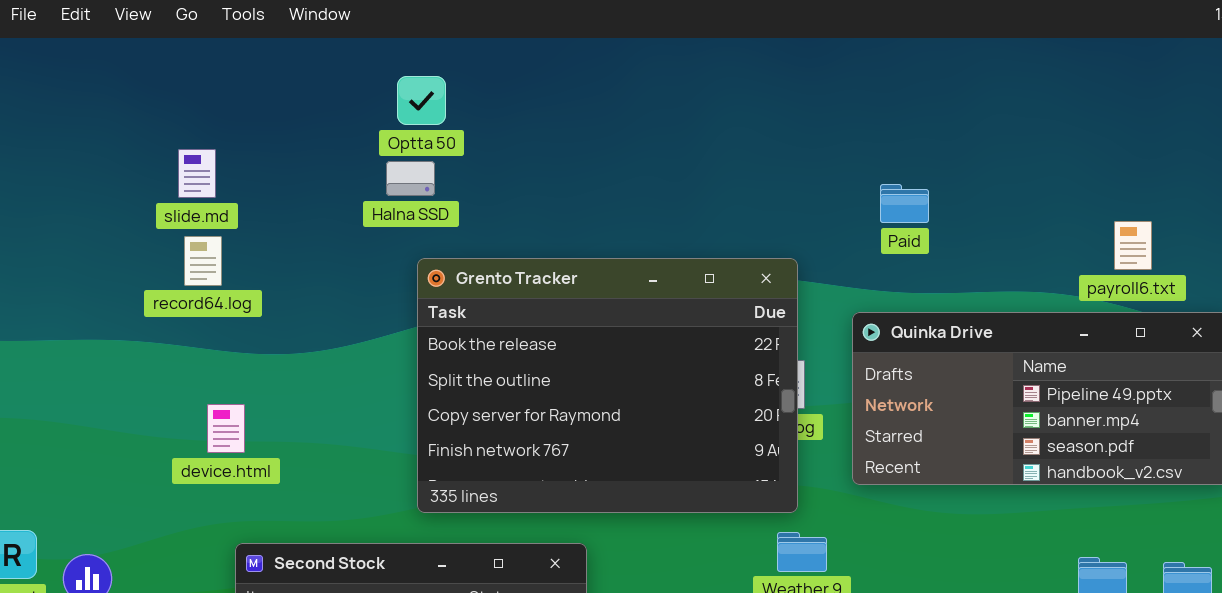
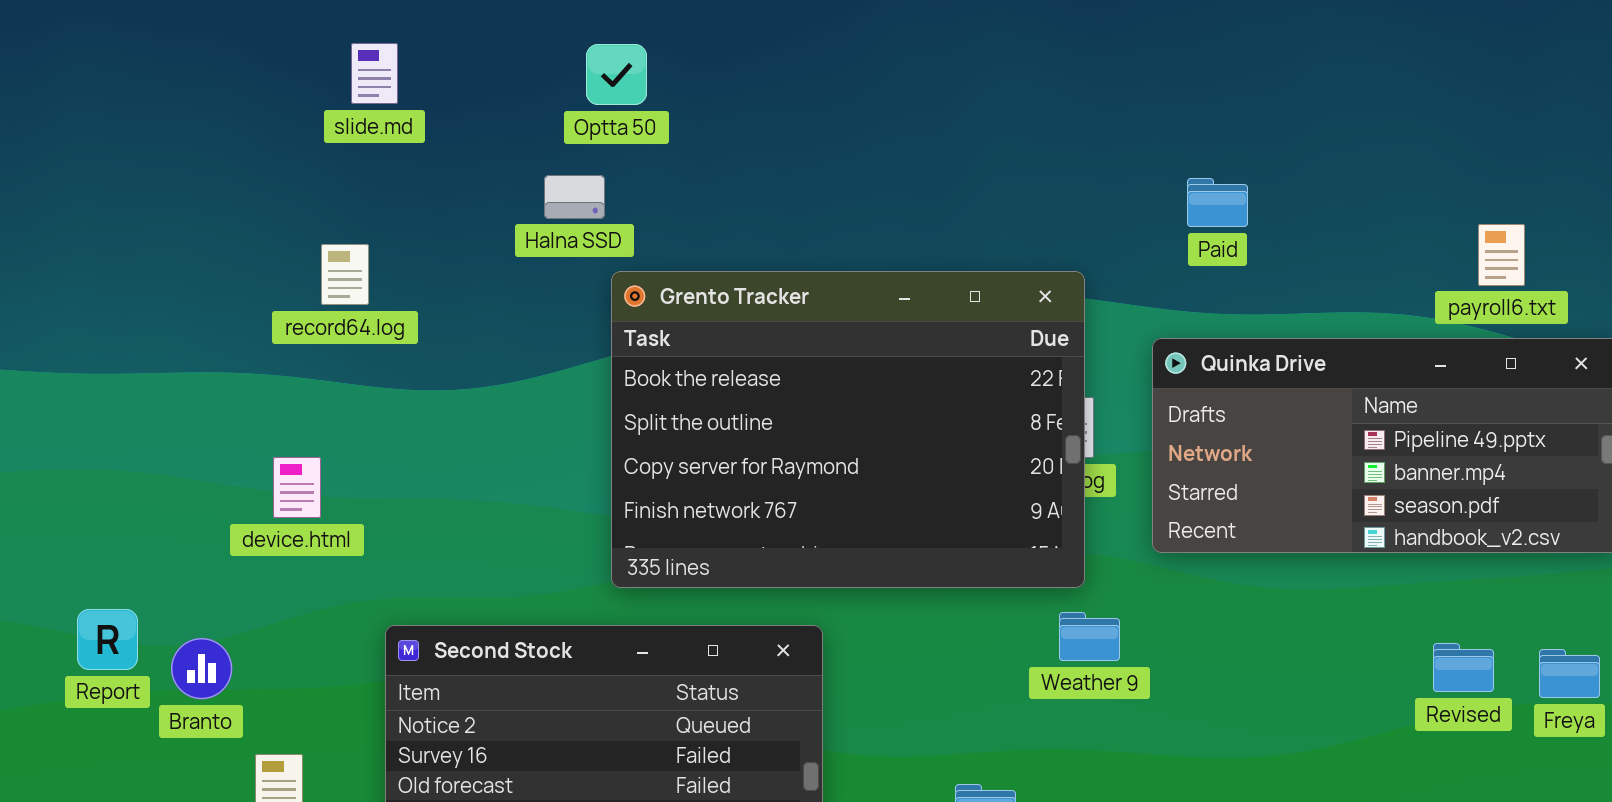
slide.md: [178,149,216,198] -> [351,43,398,104], moved
Halna SSD: [386,161,435,196] -> [544,175,605,219], moved
device.html: [207,404,245,453] -> [273,457,321,518], moved

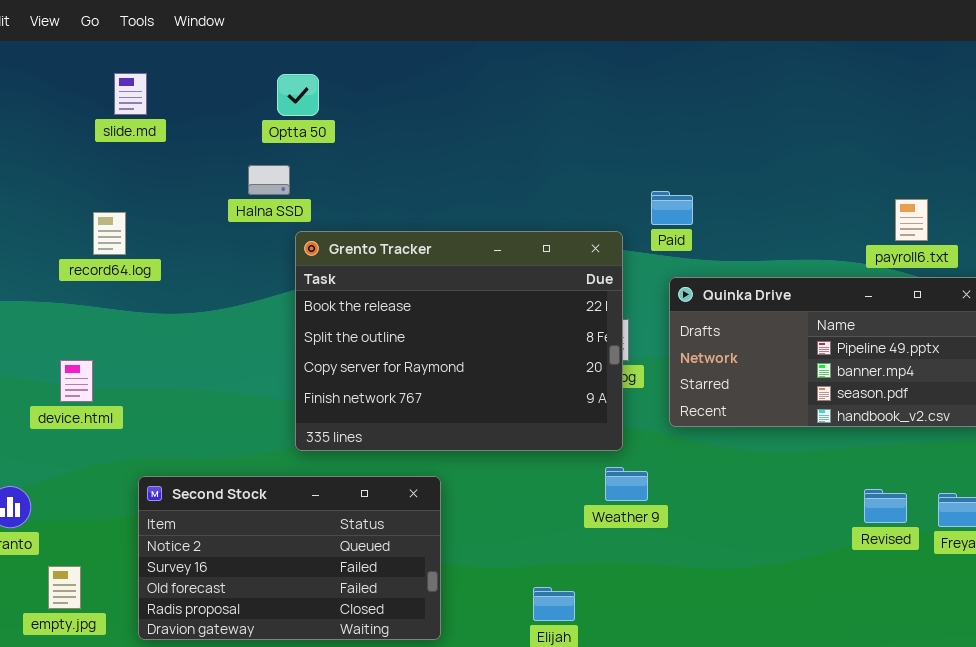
Paid: [1187,178,1248,227] -> [651,191,693,225], moved

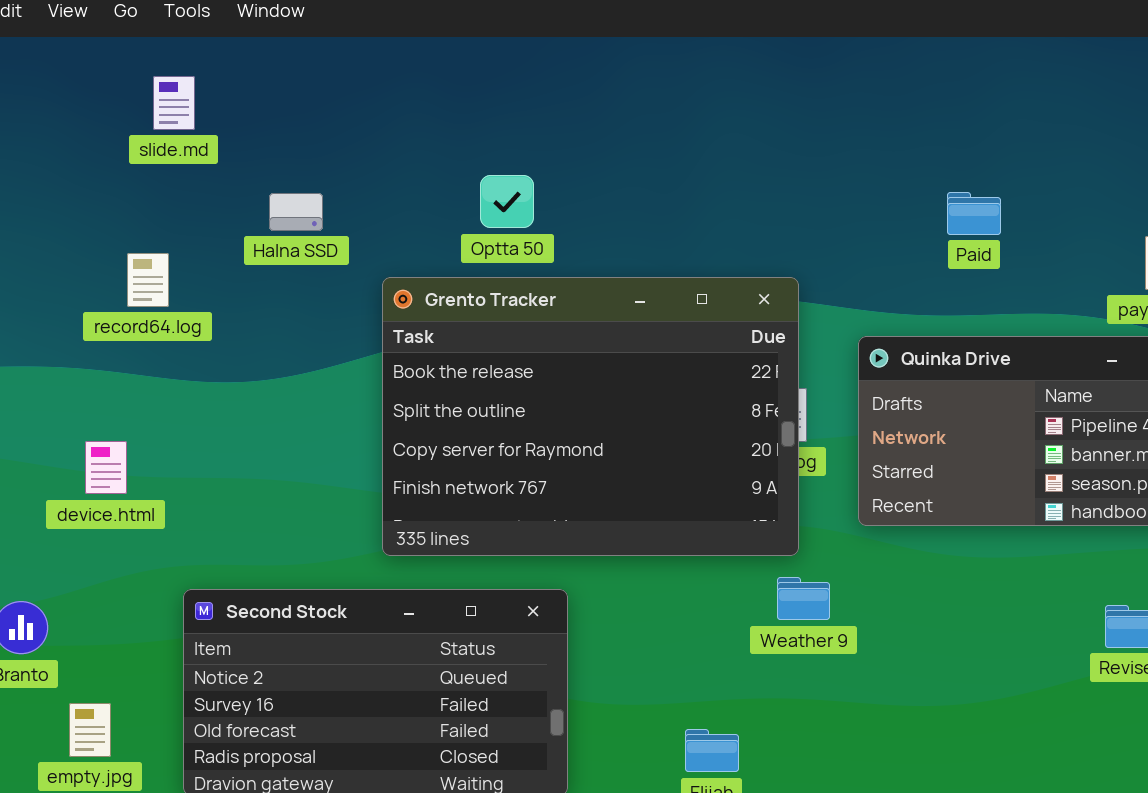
Optta 50: [277,74,319,116] -> [480,175,534,228], moved
Halna SSD: [248,165,290,195] -> [269,193,323,231], moved
Paid: [651,191,693,225] -> [947,192,1001,235], moved

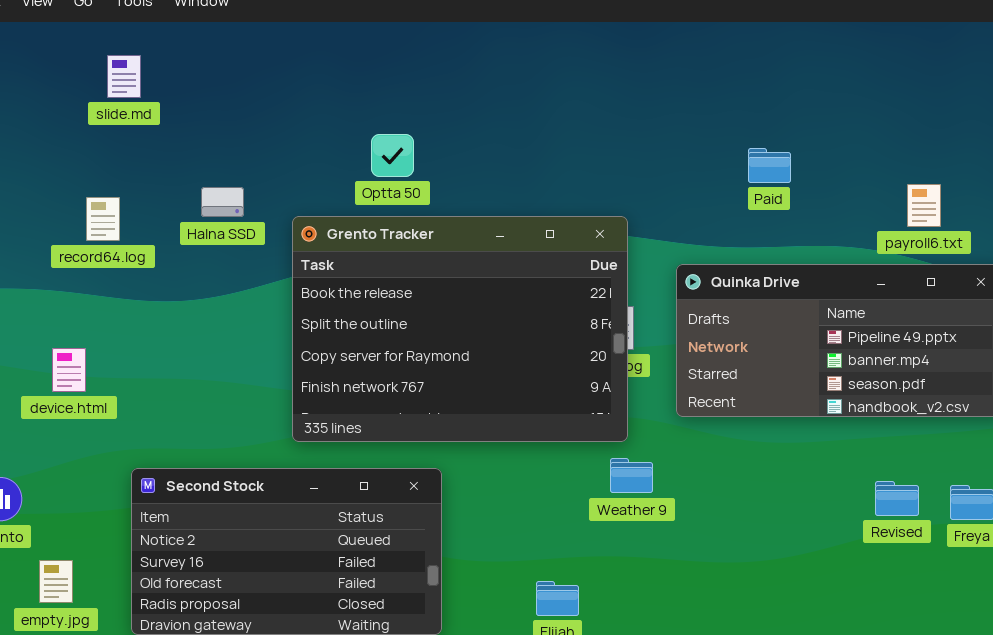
Halna SSD: [269,193,323,231] -> [201,187,244,217], moved

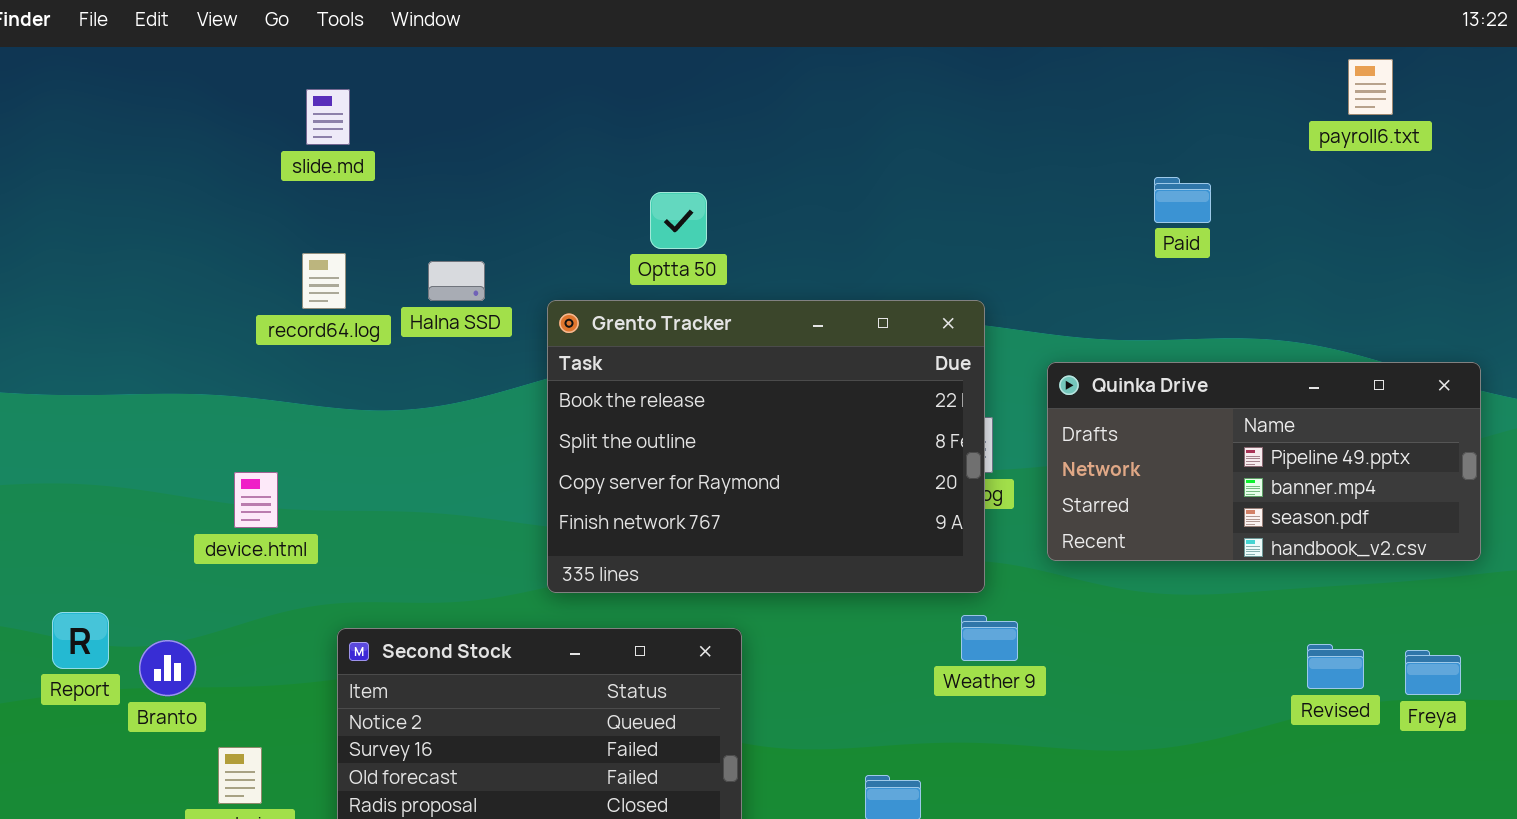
Paid: [748,148,791,183] -> [1154,177,1211,223], moved
payroll6.txt: [907,184,941,227] -> [1348,59,1393,115], moved
record64.log: [86,197,120,241] -> [302,253,346,309], moved

